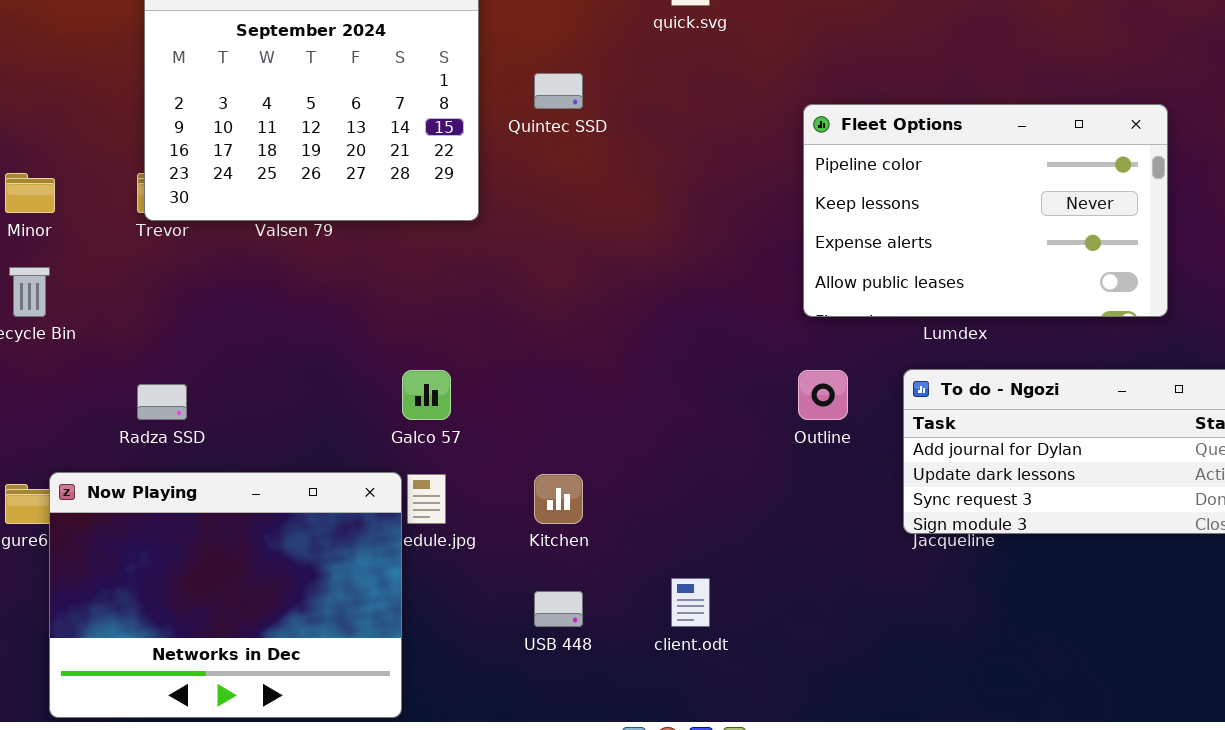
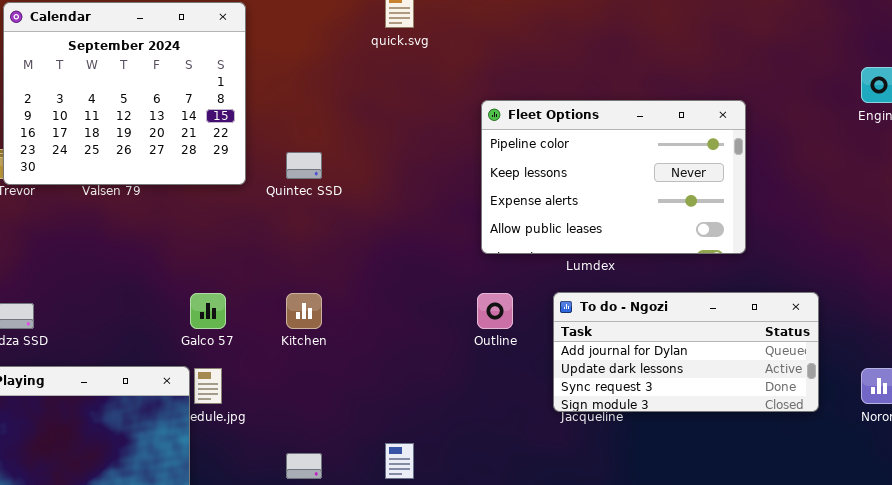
Quintec SSD: [534,73,583,109] -> [286,152,322,179], moved
Kitchen: [534,474,583,524] -> [286,293,322,329], moved

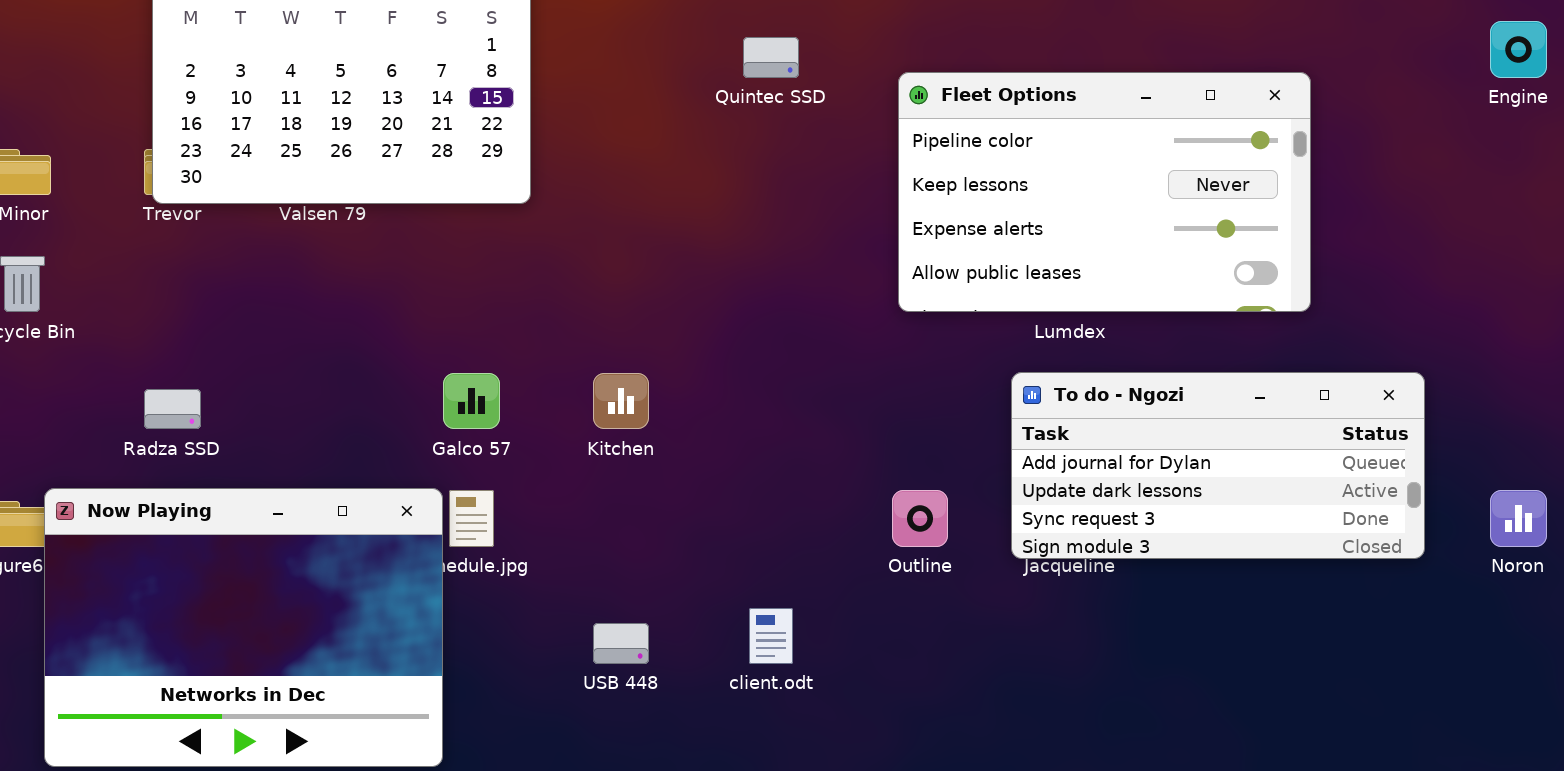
Quintec SSD: [286,152,322,179] -> [743,37,799,78], moved
Outline: [477,293,513,329] -> [892,490,948,547], moved

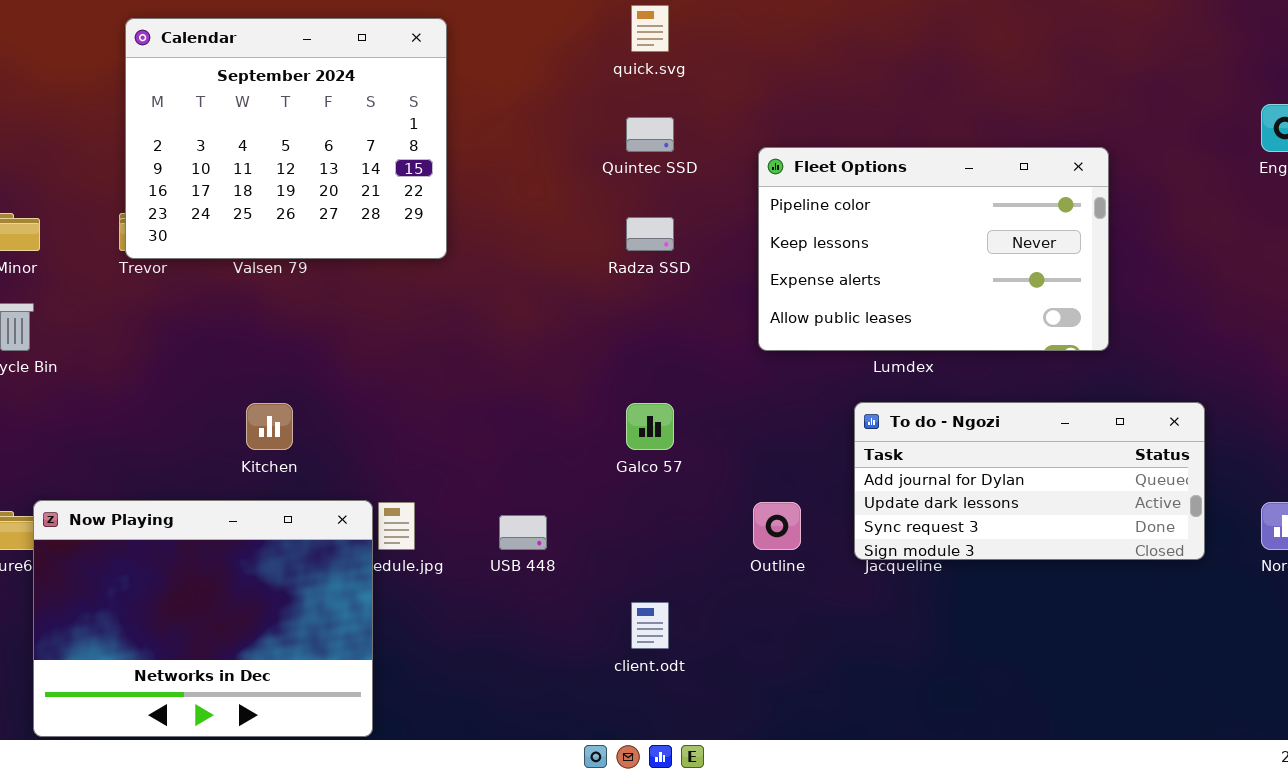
Galco 57: [443,373,500,429] -> [626,403,674,450], moved
Kitchen: [593,373,649,429] -> [246,403,293,450], moved
Radza SSD: [144,389,201,429] -> [626,217,674,251], moved
USB 448: [593,623,649,664] -> [499,515,547,550], moved

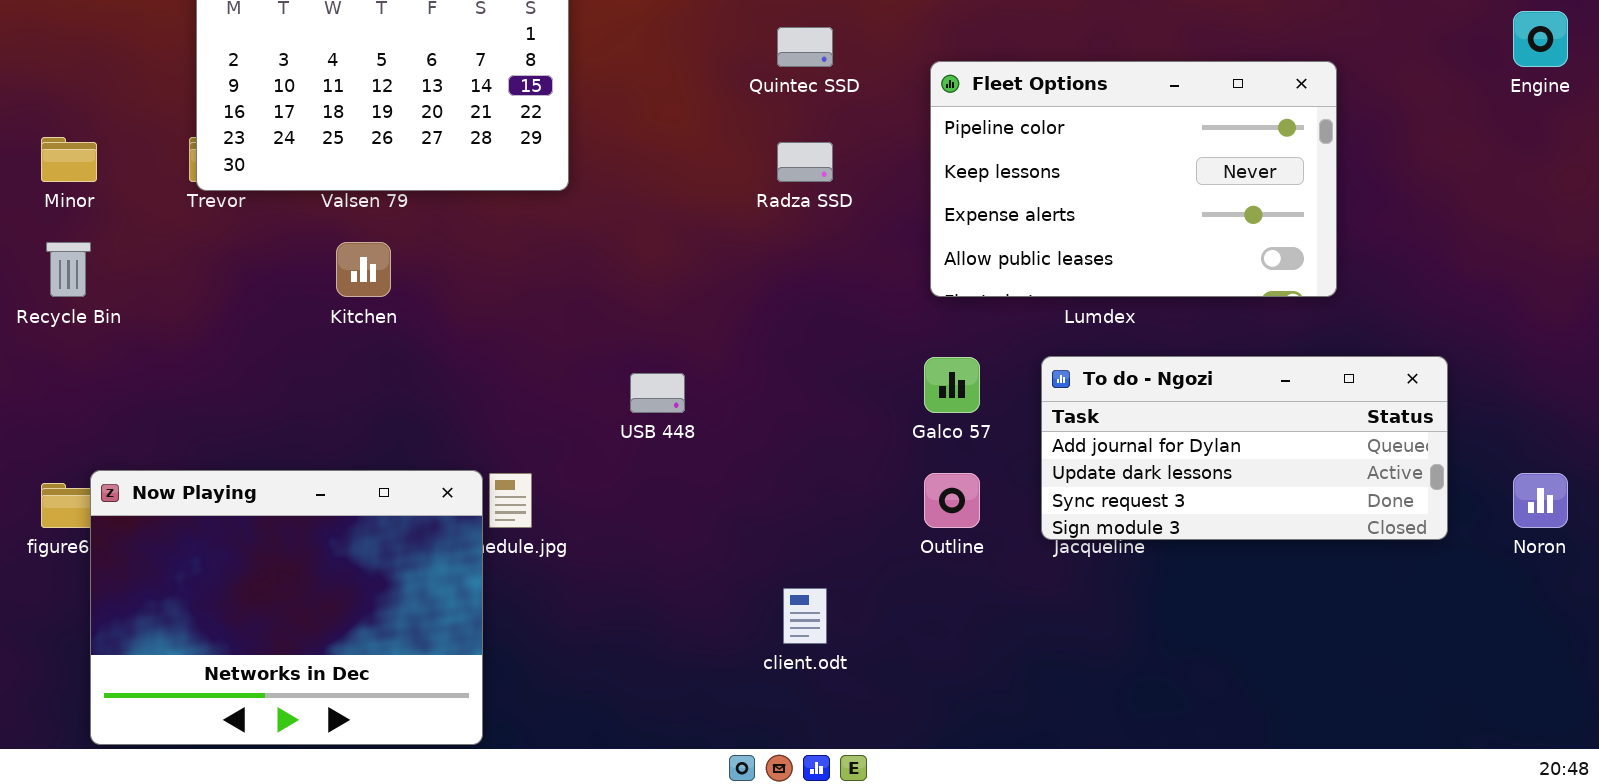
Kitchen: [246,403,293,450] -> [336,242,391,297], moved
Galco 57: [626,403,674,450] -> [924,357,980,413], moved
USB 448: [499,515,547,550] -> [630,373,685,413], moved

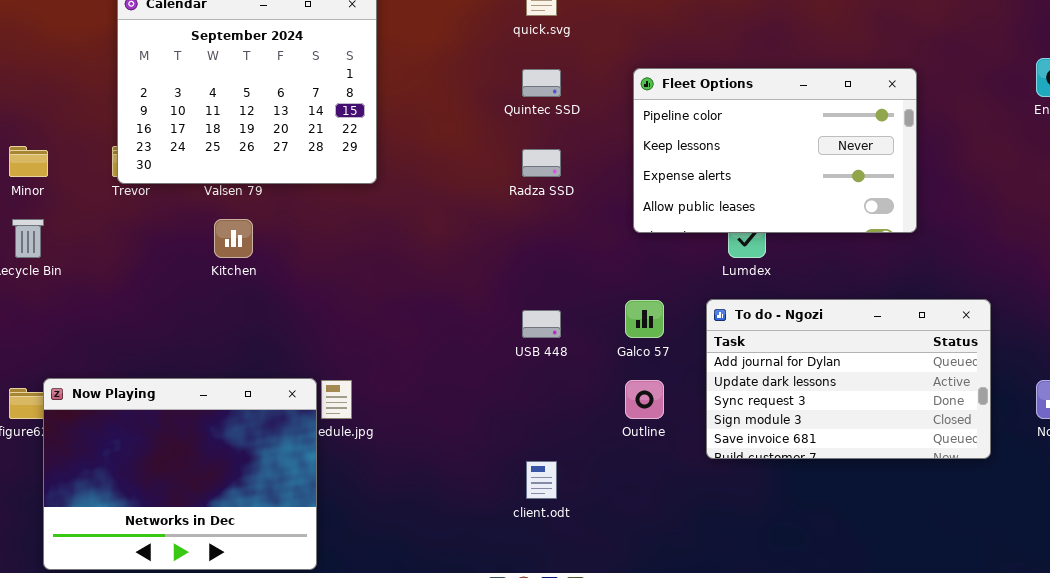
Fleet Options: [930,61,1337,297] -> [633,68,917,233], moved
To do - Ngozi: [1041,356,1448,540] -> [706,299,991,459], resized
USB 448: [630,373,685,413] -> [522,310,561,338], moved

